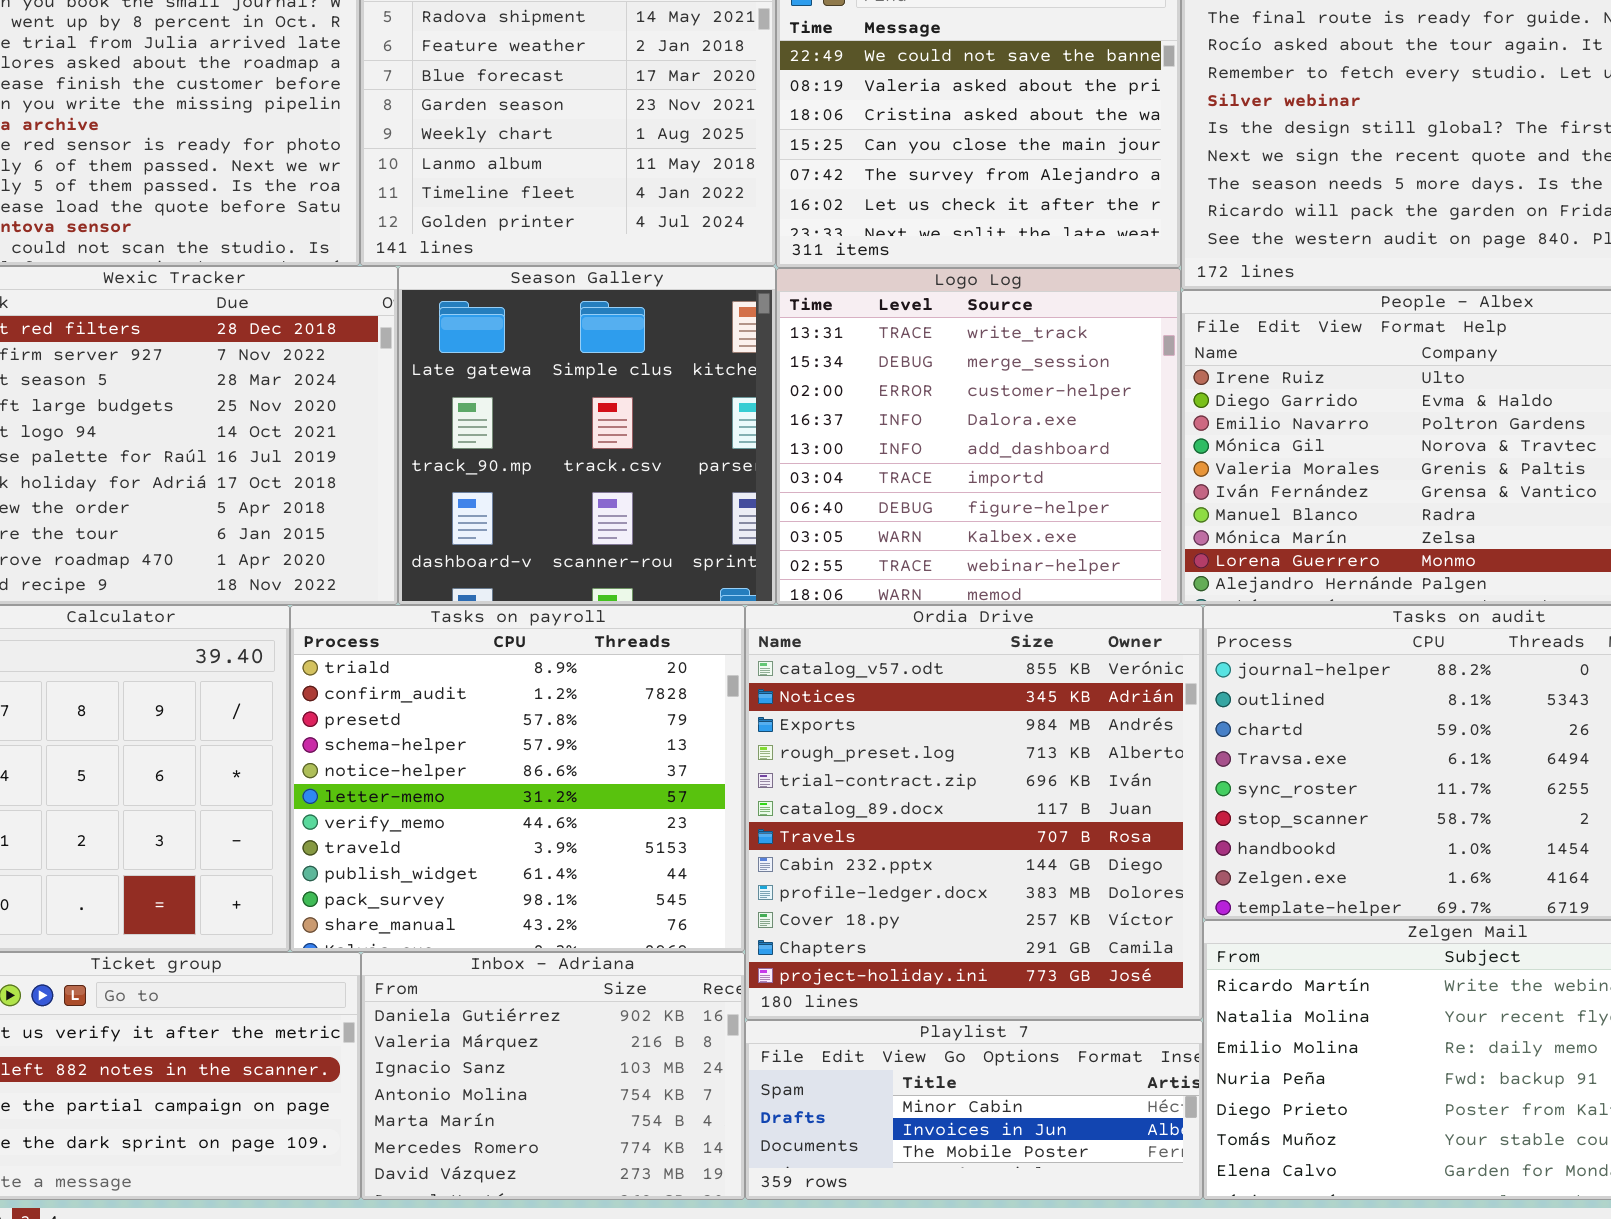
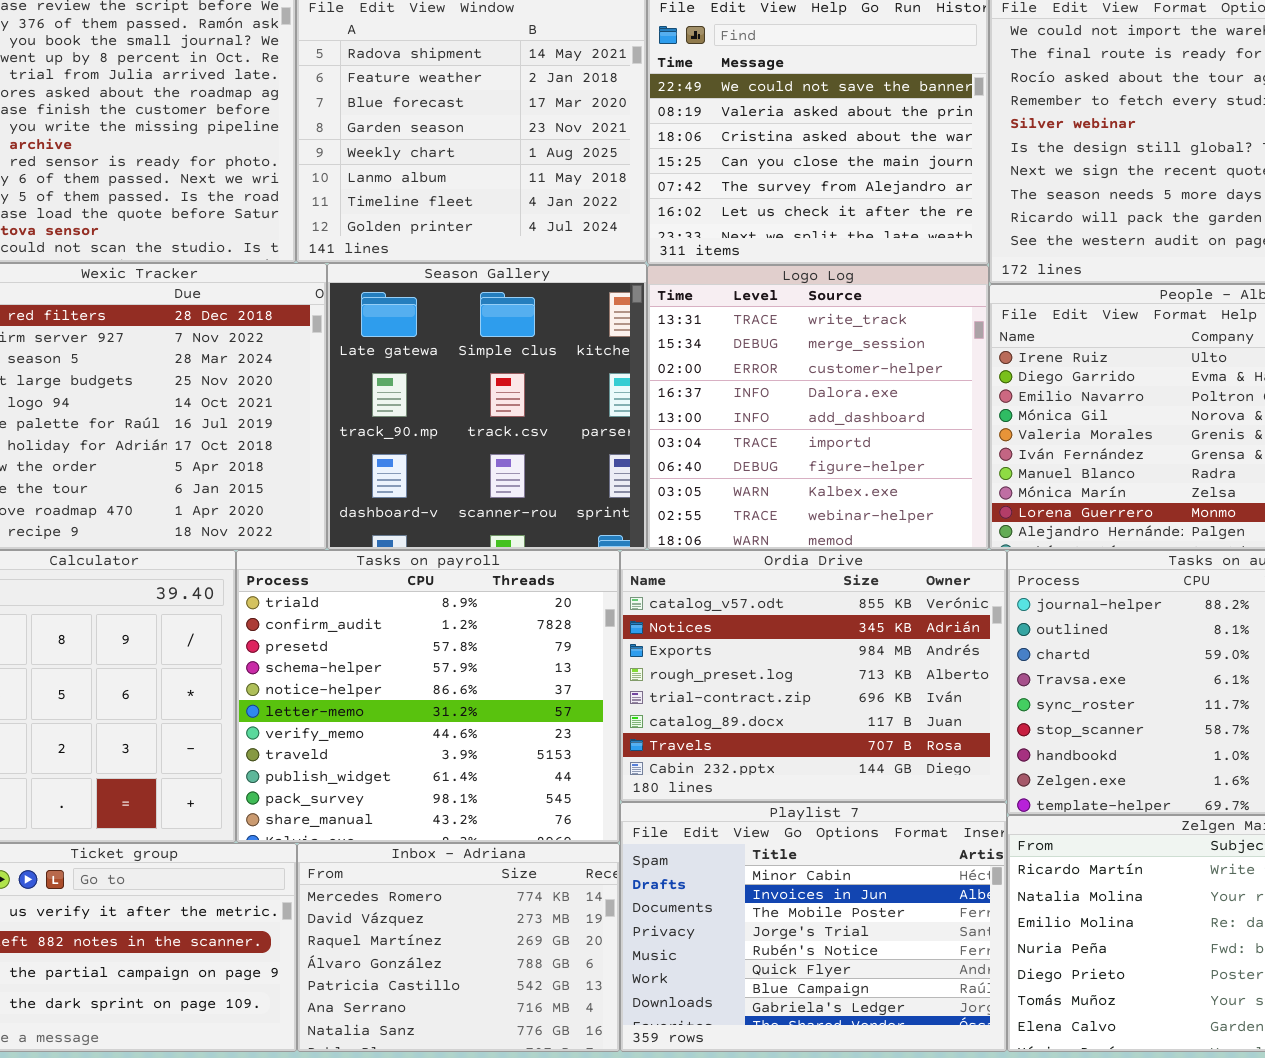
Ordia Drive: [745,605,1203,1020] -> [620,550,1007,802], resized
Inbox - Adriana: [361,952,745,1200] -> [297,843,620,1052], scrolled down 5 rows
Playlist 7: [745,1020,1203,1200] -> [620,802,1007,1052], resized

